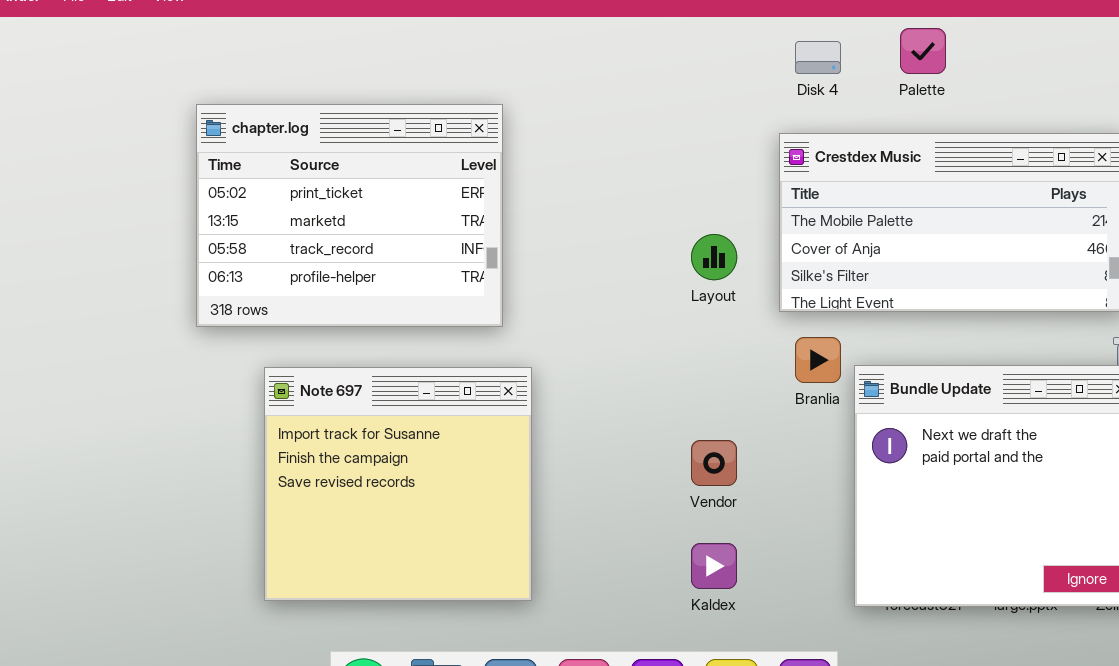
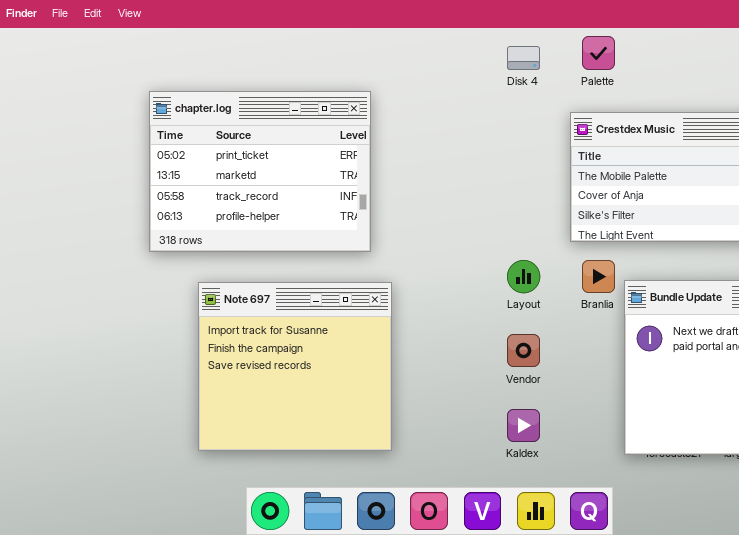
Palette: [900,28,946,74] -> [582,36,615,70], moved
Disk 4: [795,41,841,74] -> [507,46,540,70], moved
Layout: [691,234,737,280] -> [507,260,540,293], moved

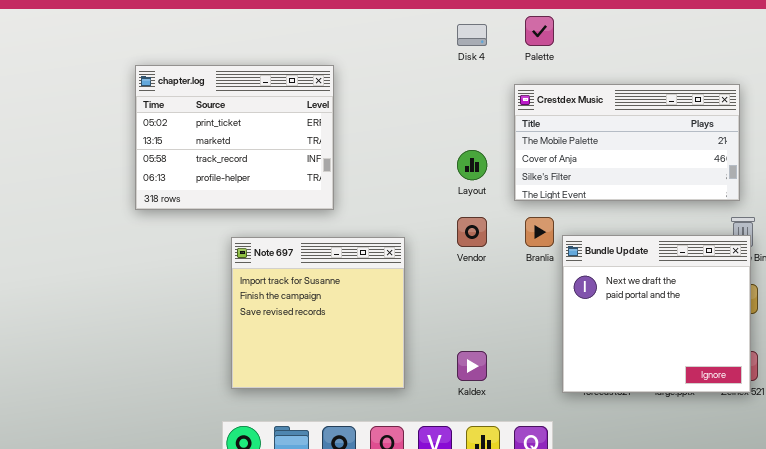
Layout: [507,260,540,293] -> [457,150,487,180], moved
Note 697: [198,282,392,451] -> [231,237,405,389], moved
Vendor: [507,334,540,367] -> [457,217,487,247], moved

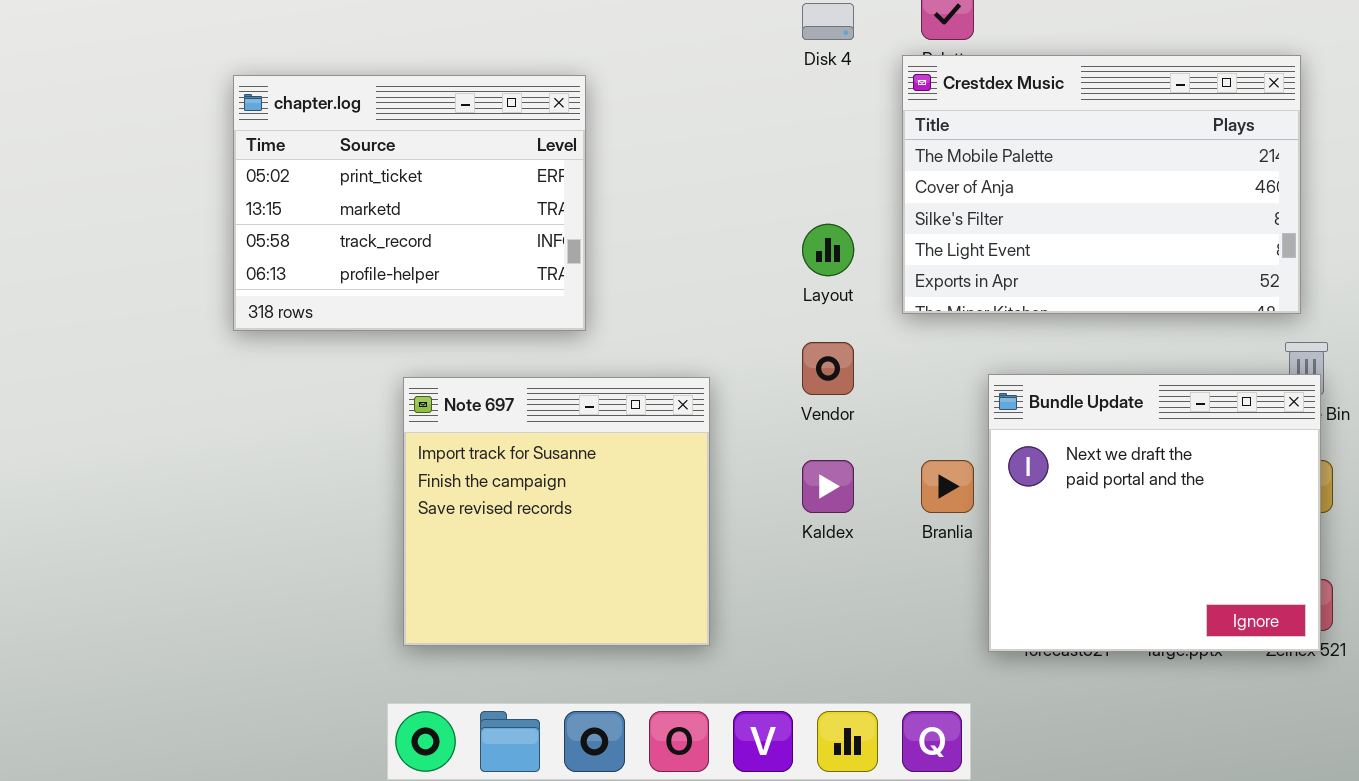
Crestdex Music: [514,84,740,201] -> [902,55,1301,314], resized
Branlia: [525,217,554,247] -> [921,460,974,513], moved
Kaldex: [457,351,487,381] -> [802,460,854,513], moved

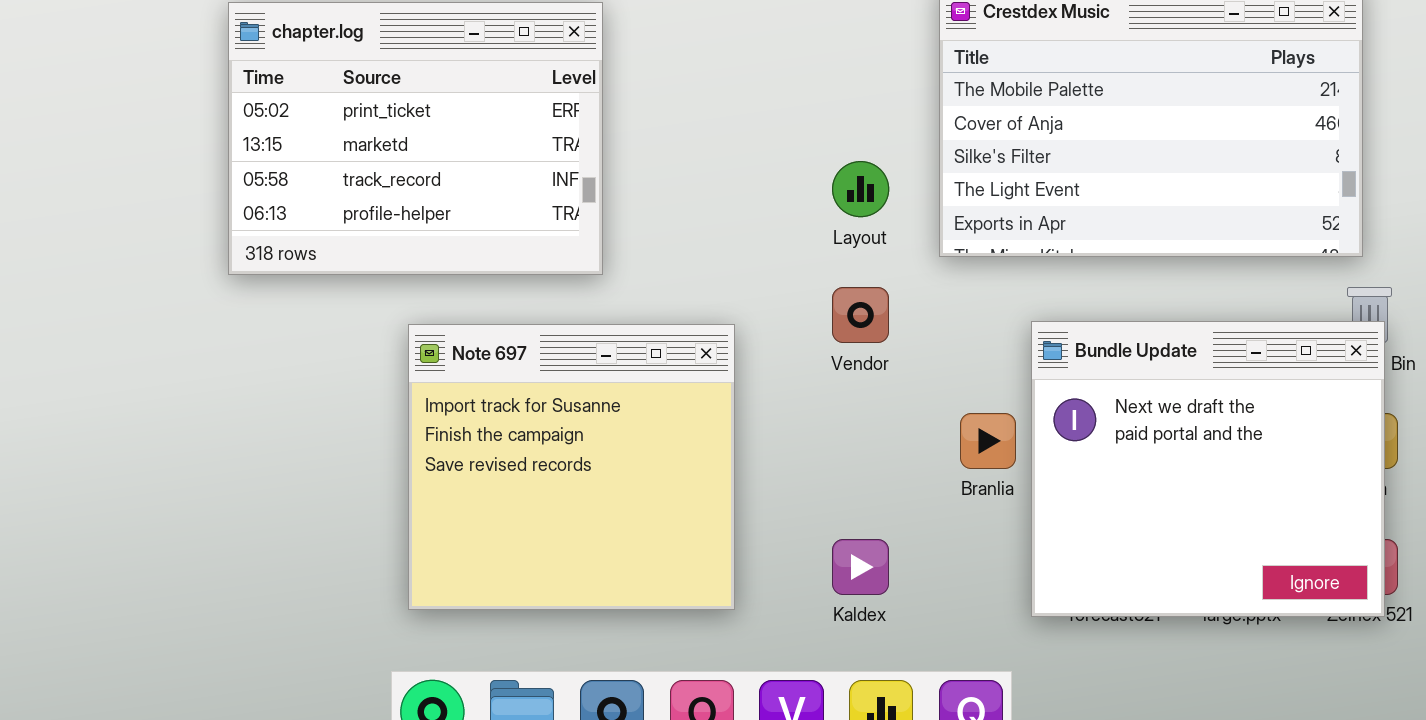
Kaldex: [802,460,854,513] -> [832,539,889,595], moved

